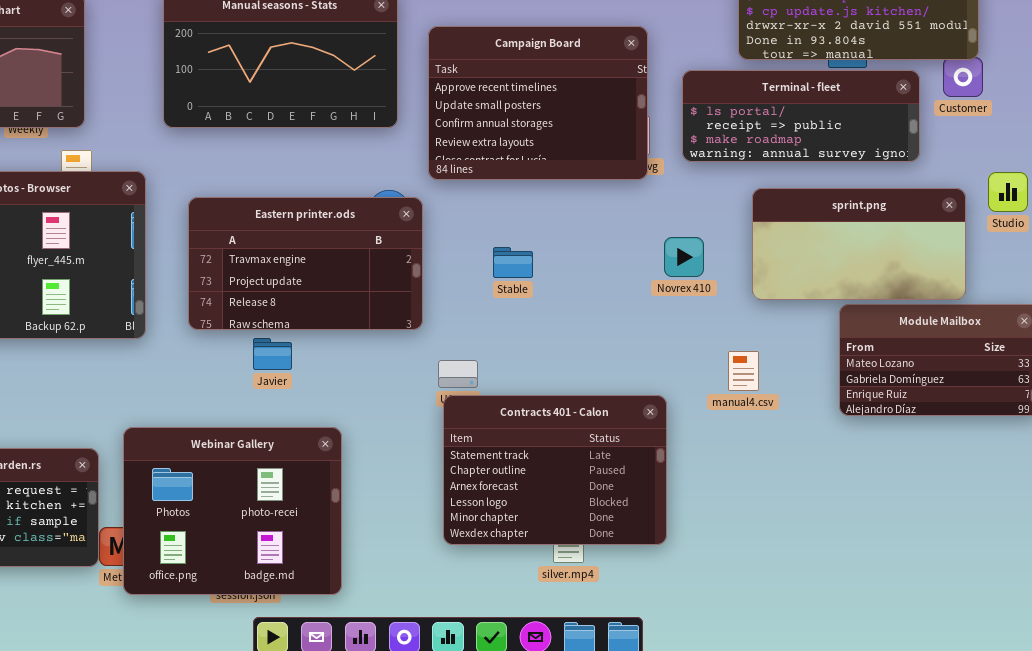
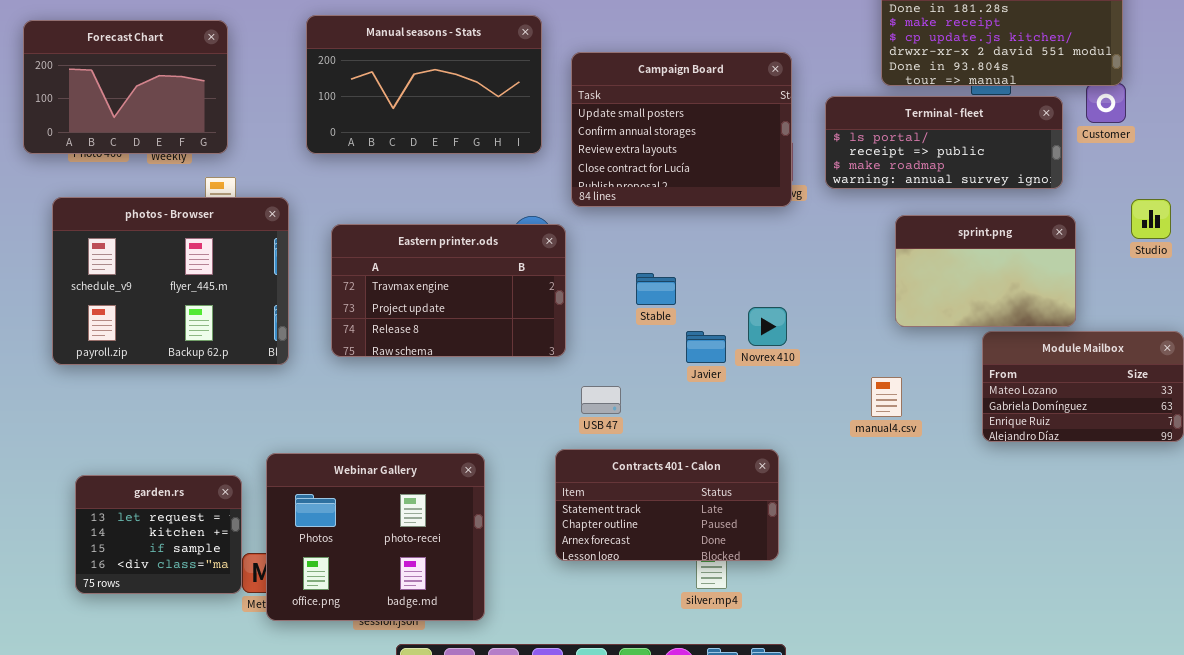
Campaign Board: [428,26,648,180] -> [571,52,792,207], scrolled down 1 row
sprint.png: [752,188,966,300] -> [895,215,1076,327], resized
Novrex 410: [664,237,704,277] -> [748,307,787,346], moved
Javier: [253,338,292,370] -> [686,331,726,363], moved
Contracts 401 - Calon: [443,395,667,545] -> [555,449,779,561], moved, resized

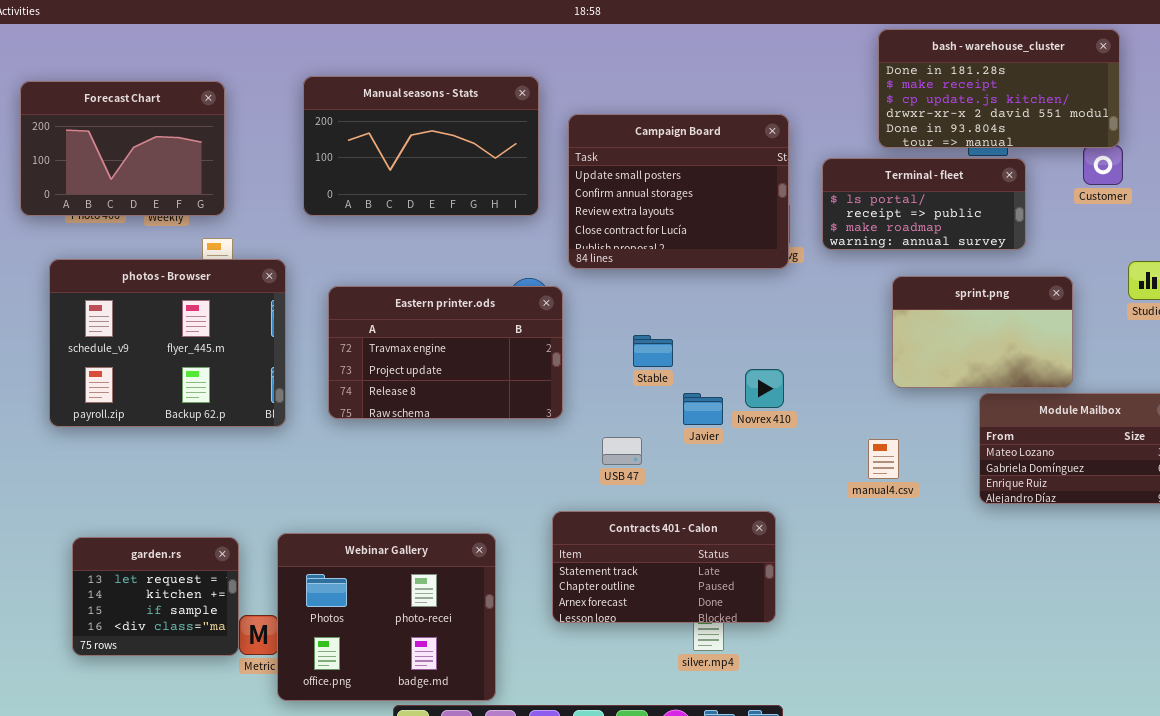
Terminal - fleet: [825,96,1063,189] -> [822,158,1026,250], resized
USB 47: [581,386,621,414] -> [602,437,642,465], moved
Webinar Gallery: [266,453,485,621] -> [277,533,496,701], moved

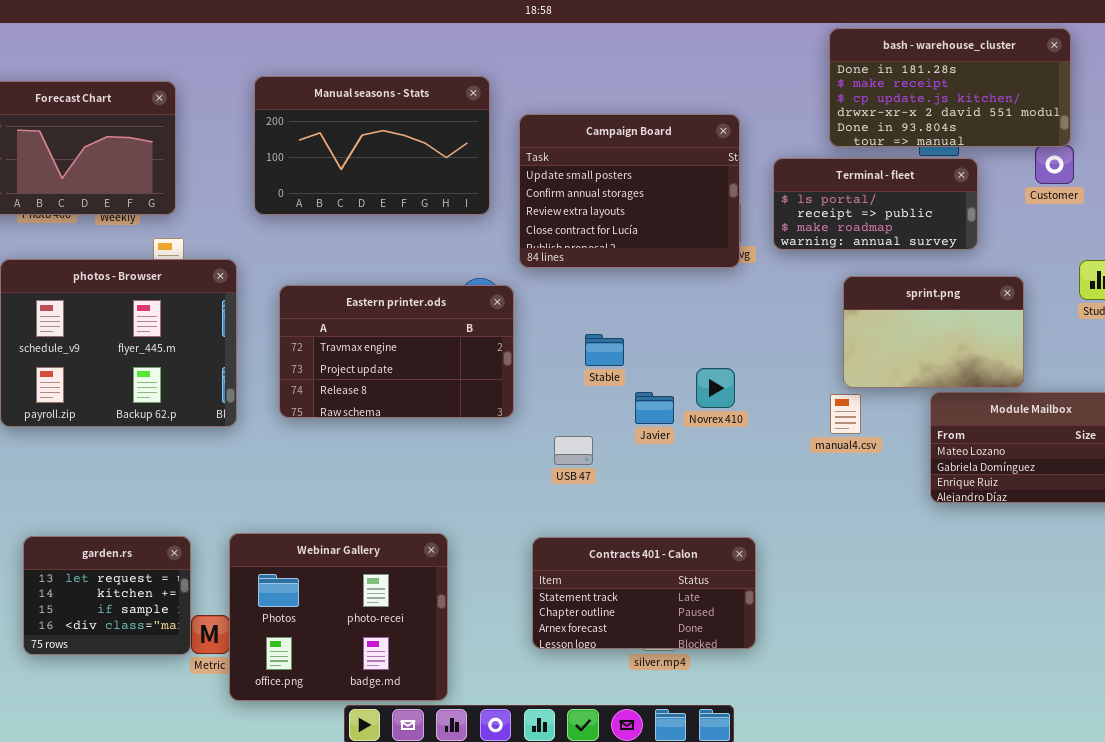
manual4.csv: [868,439,899,479] -> [830,394,861,434], moved
Contracts 401 - Calon: [552,511,776,623] -> [532,537,756,649], moved

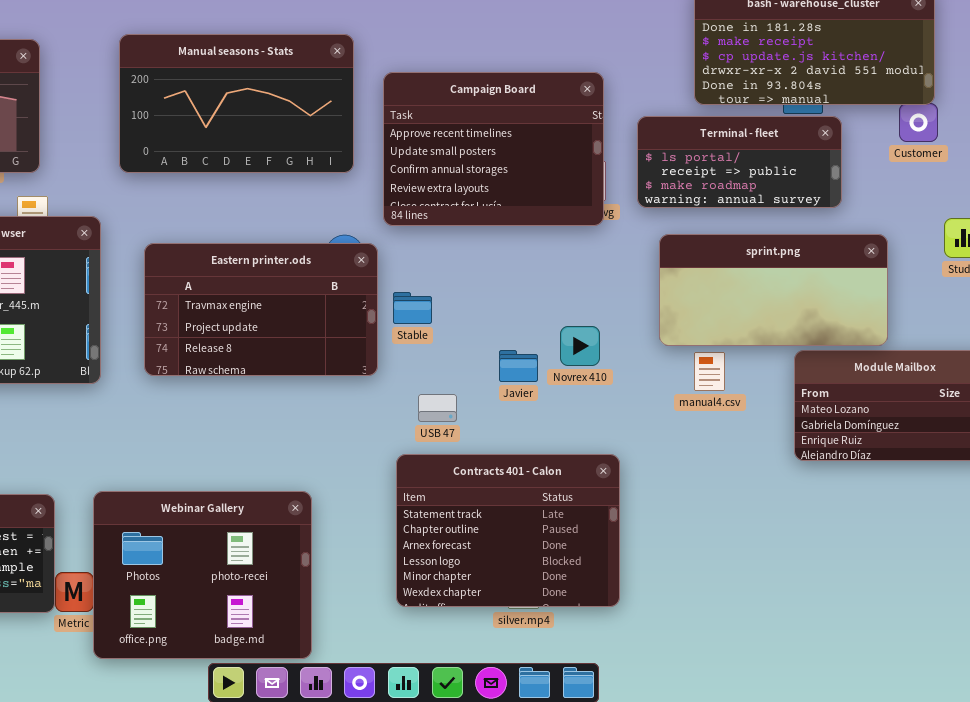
Campaign Board: [519,114,740,268] -> [383,72,604,226], scrolled up 1 row
sprint.png: [843,276,1024,388] -> [659,234,888,346], resized
Stable: [585,334,624,366] -> [393,292,432,324], moved
Contracts 401 - Calon: [532,537,756,649] -> [396,454,620,607], resized

